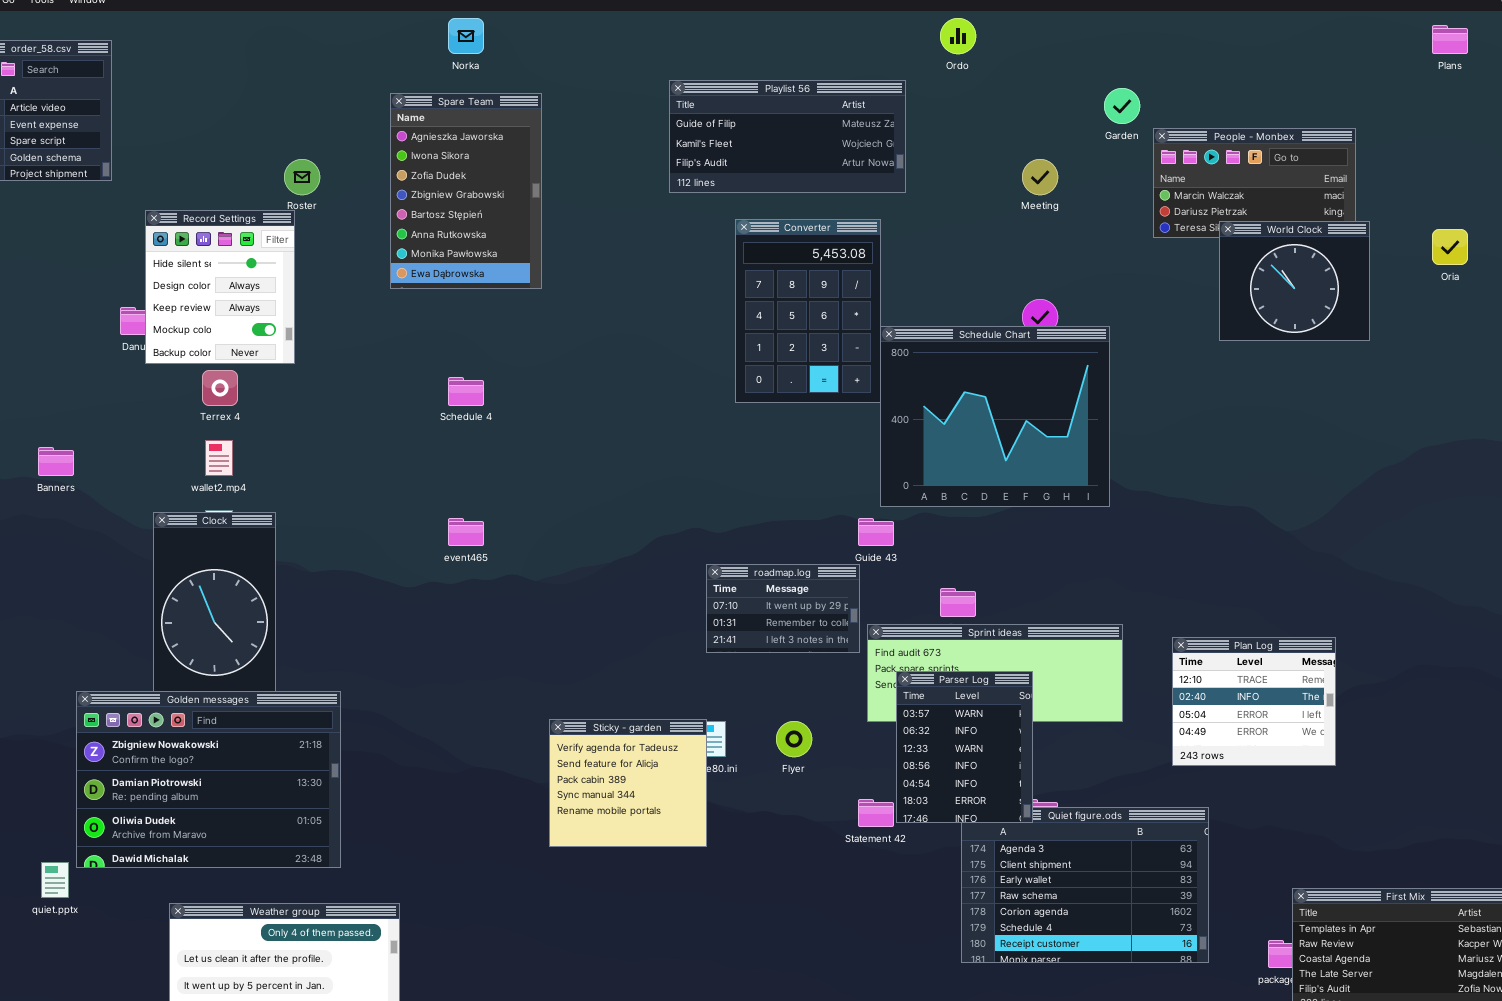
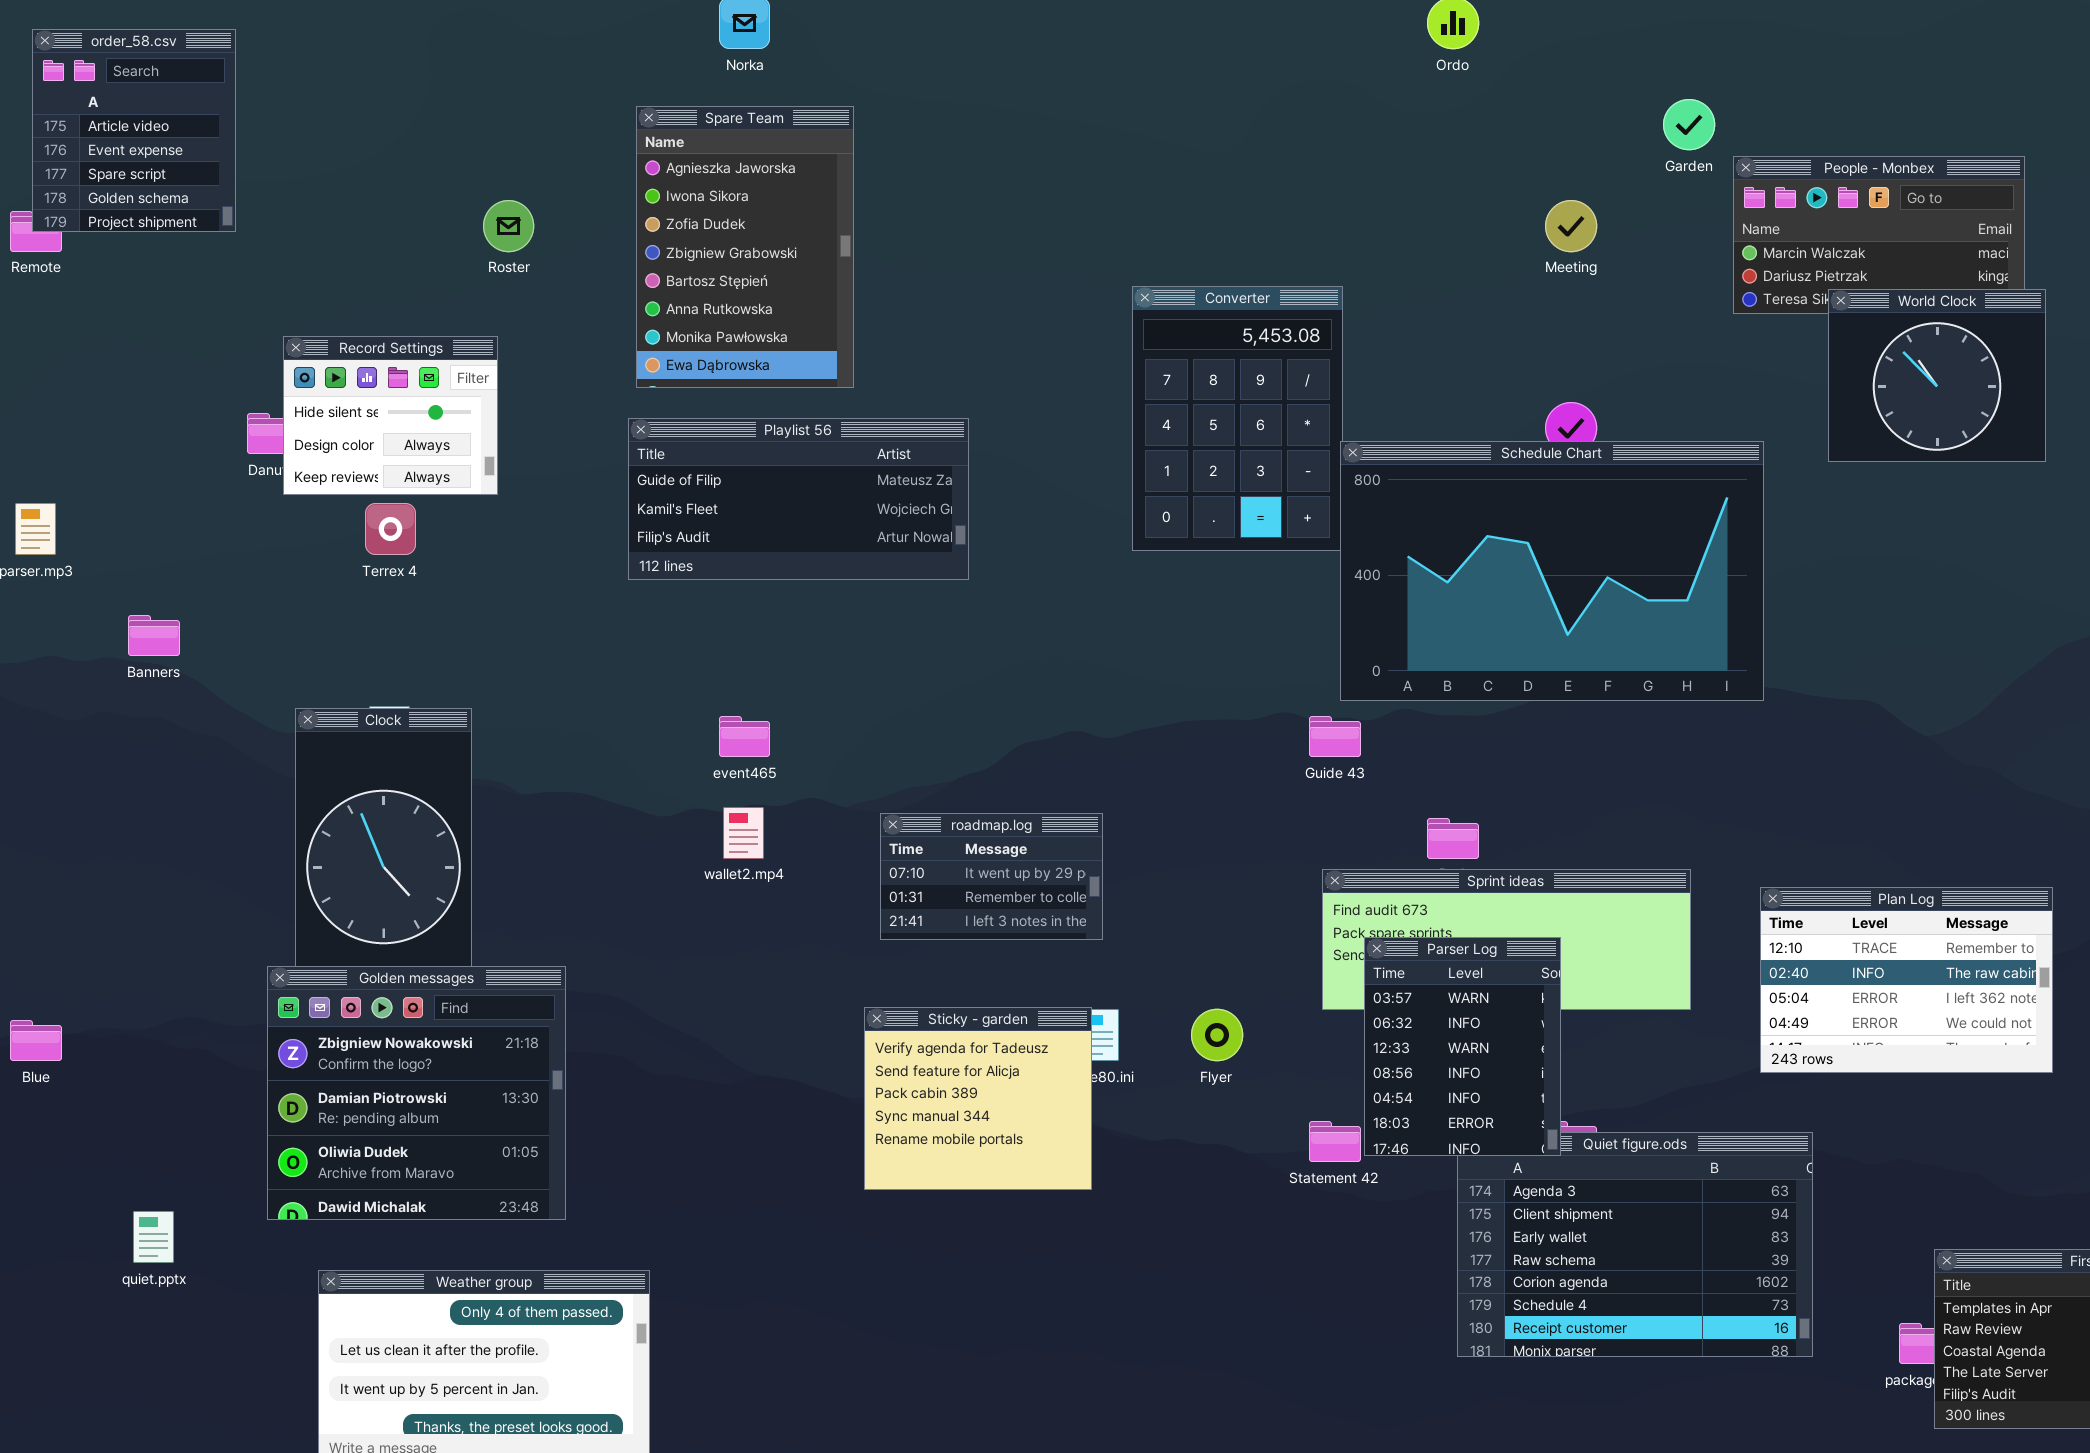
Playlist 56: [669,80,906,193] -> [628,418,969,580], moved
Record Settings: [145,210,295,364] -> [283,336,498,495], resized
Schedule Chart: [880,326,1110,507] -> [1340,441,1764,701], resized
wallet2.mp4: [205,440,233,476] -> [723,807,764,859], moved
roadmap.log: [706,564,860,653] -> [880,813,1103,940], moved
Plan Log: [1172,637,1336,766] -> [1760,887,2053,1073], resized
Golden messages: [76,691,341,868] -> [267,966,566,1220], resized

